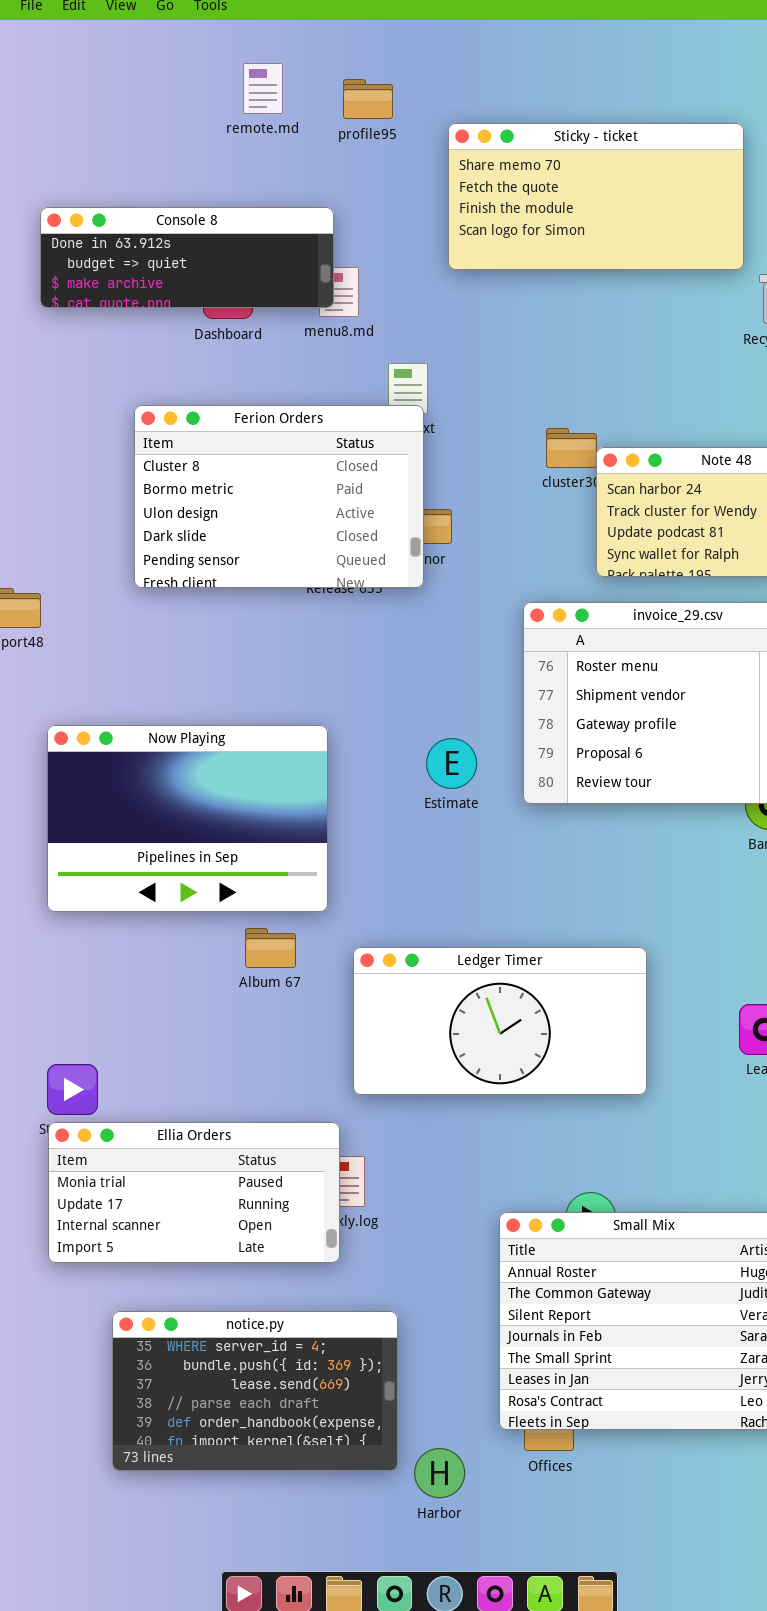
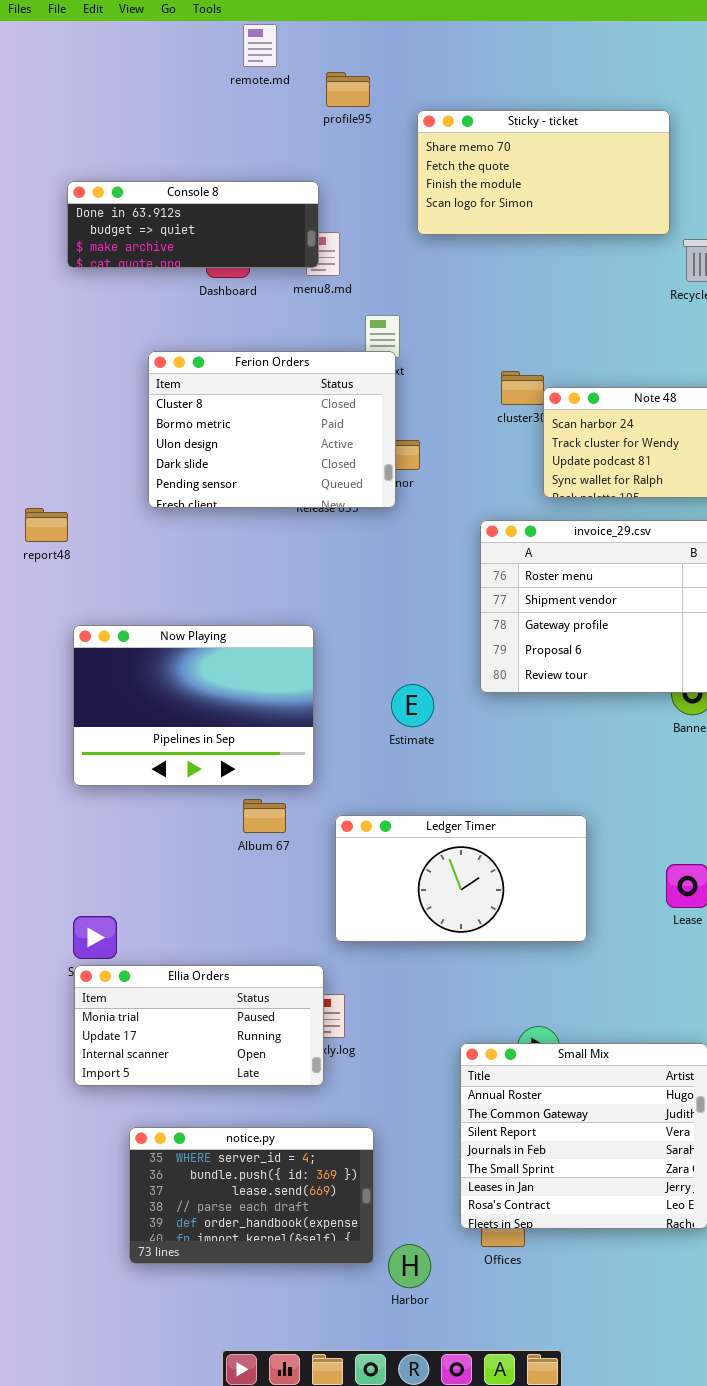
remote.md: [243,63,283,114] -> [243,24,277,67], moved
Estimate: [426,738,477,789] -> [391,684,434,727], moved

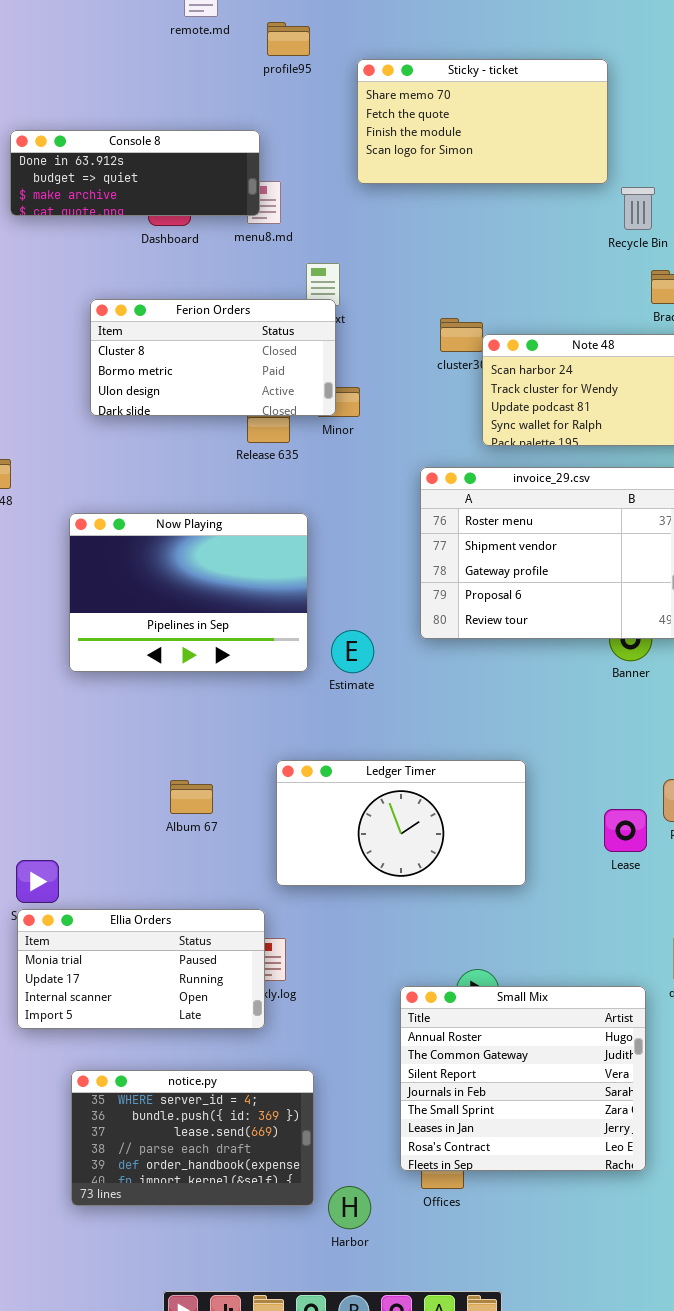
Ferion Orders: [148,351,396,508] -> [90,299,336,416], resized
Now Playing: [73,625,314,786] -> [69,513,308,672], moved
Album 67: [243,799,286,833] -> [170,780,213,814], moved

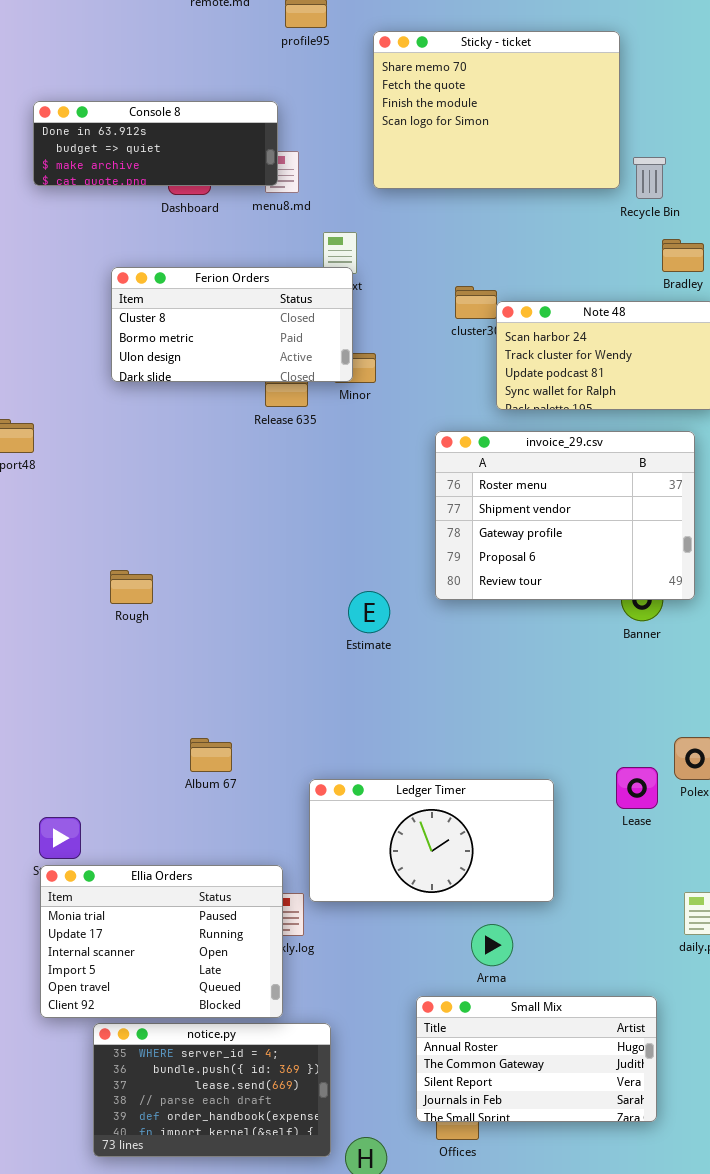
Sticky - ticket: [357,59,608,184] -> [373,31,620,189], resized
Now Playing: [69,513,308,672] -> none, closed
Ledger Timer: [276,760,526,886] -> [309,779,554,902], moved
Ellia Orders: [17,909,265,1029] -> [40,865,283,1018], resized
Small Mix: [400,986,646,1171] -> [416,996,657,1122], resized

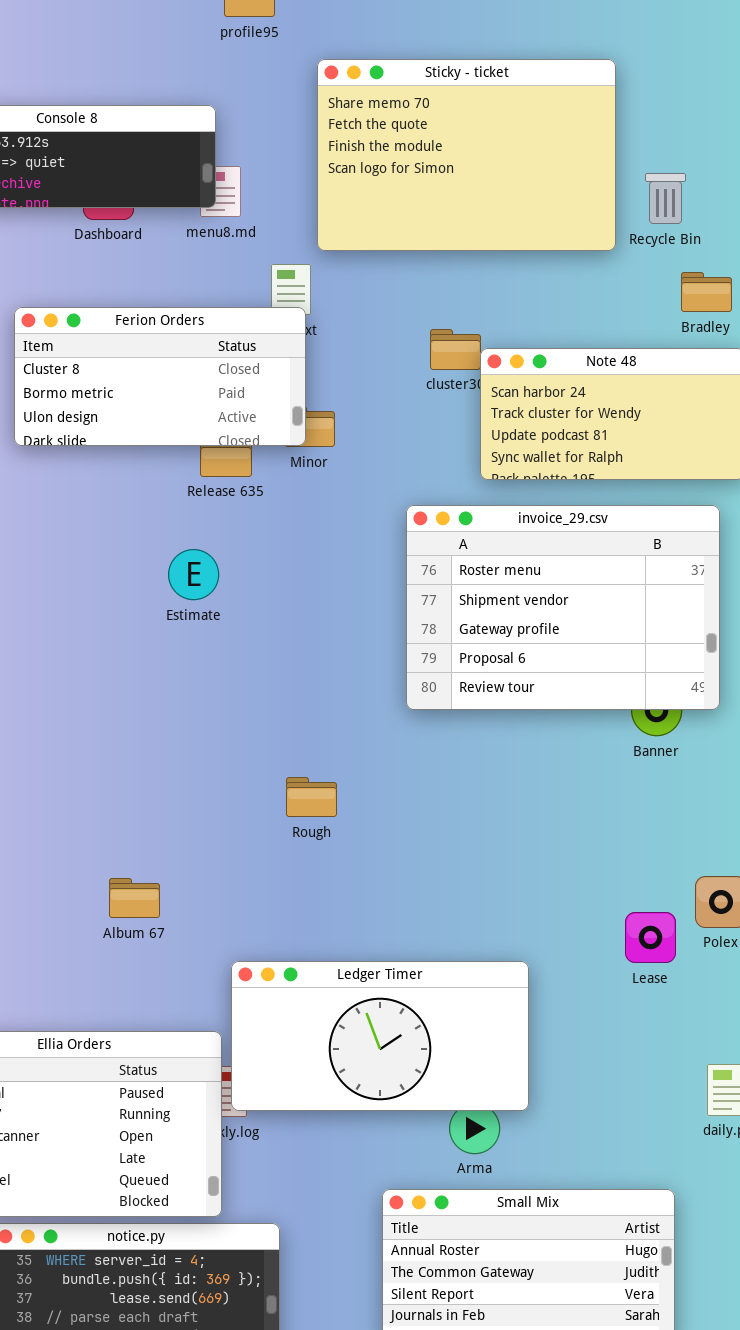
Sticky - ticket: [373,31,620,189] -> [317,59,616,251], moved
Rough: [110,570,153,604] -> [286,777,337,817], moved
Estimate: [348,591,390,633] -> [168,549,219,600], moved
Ledger Timer: [309,779,554,902] -> [231,961,529,1111], moved

